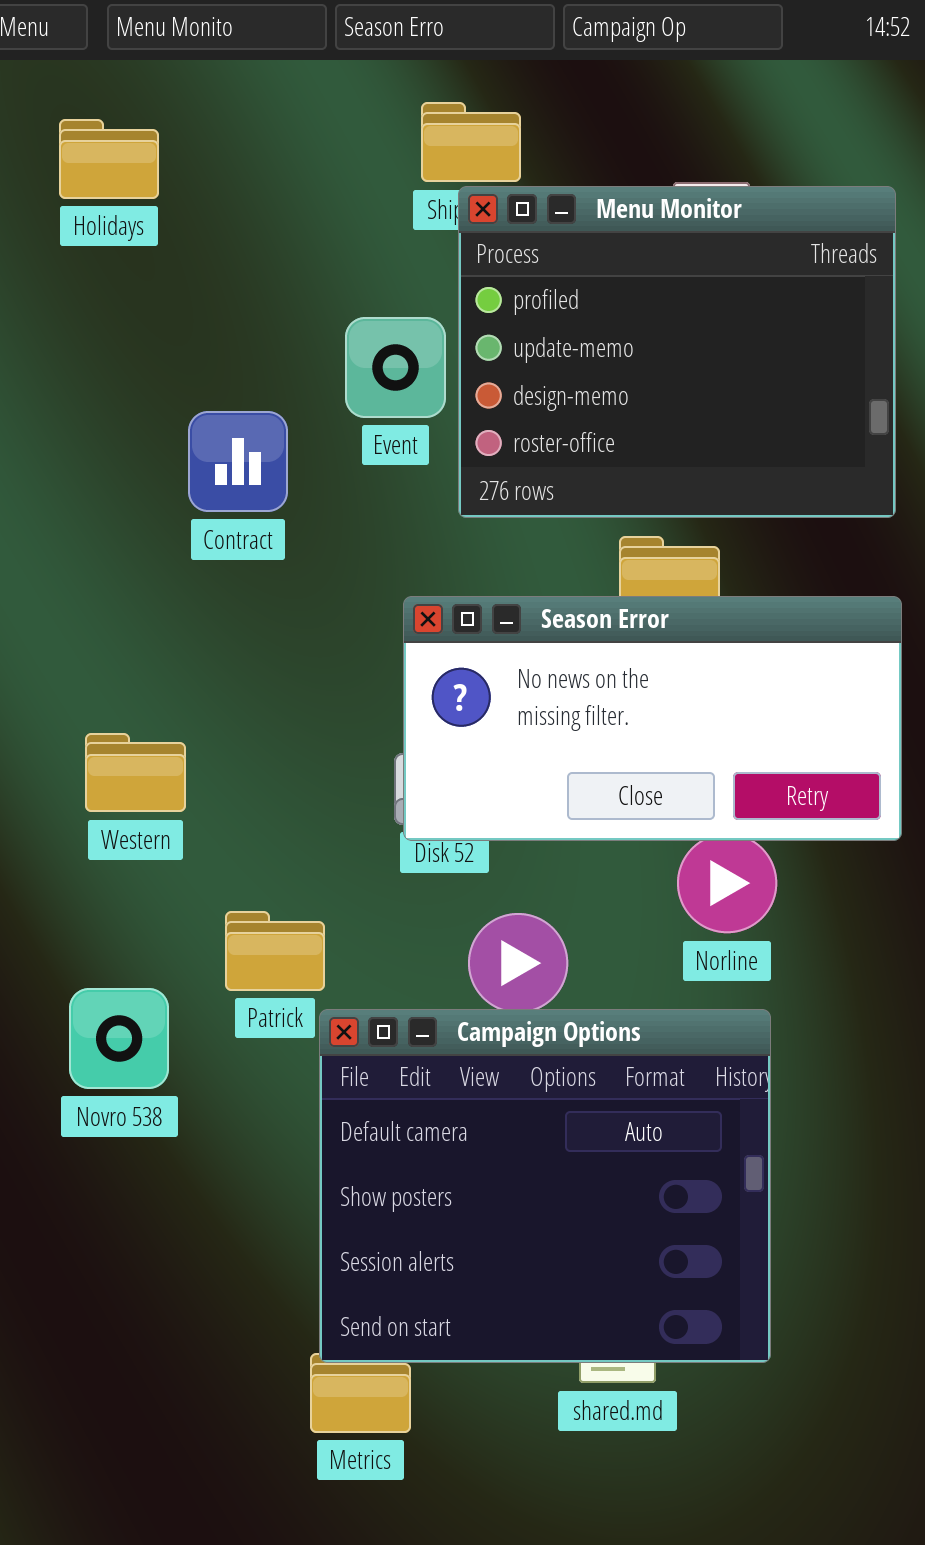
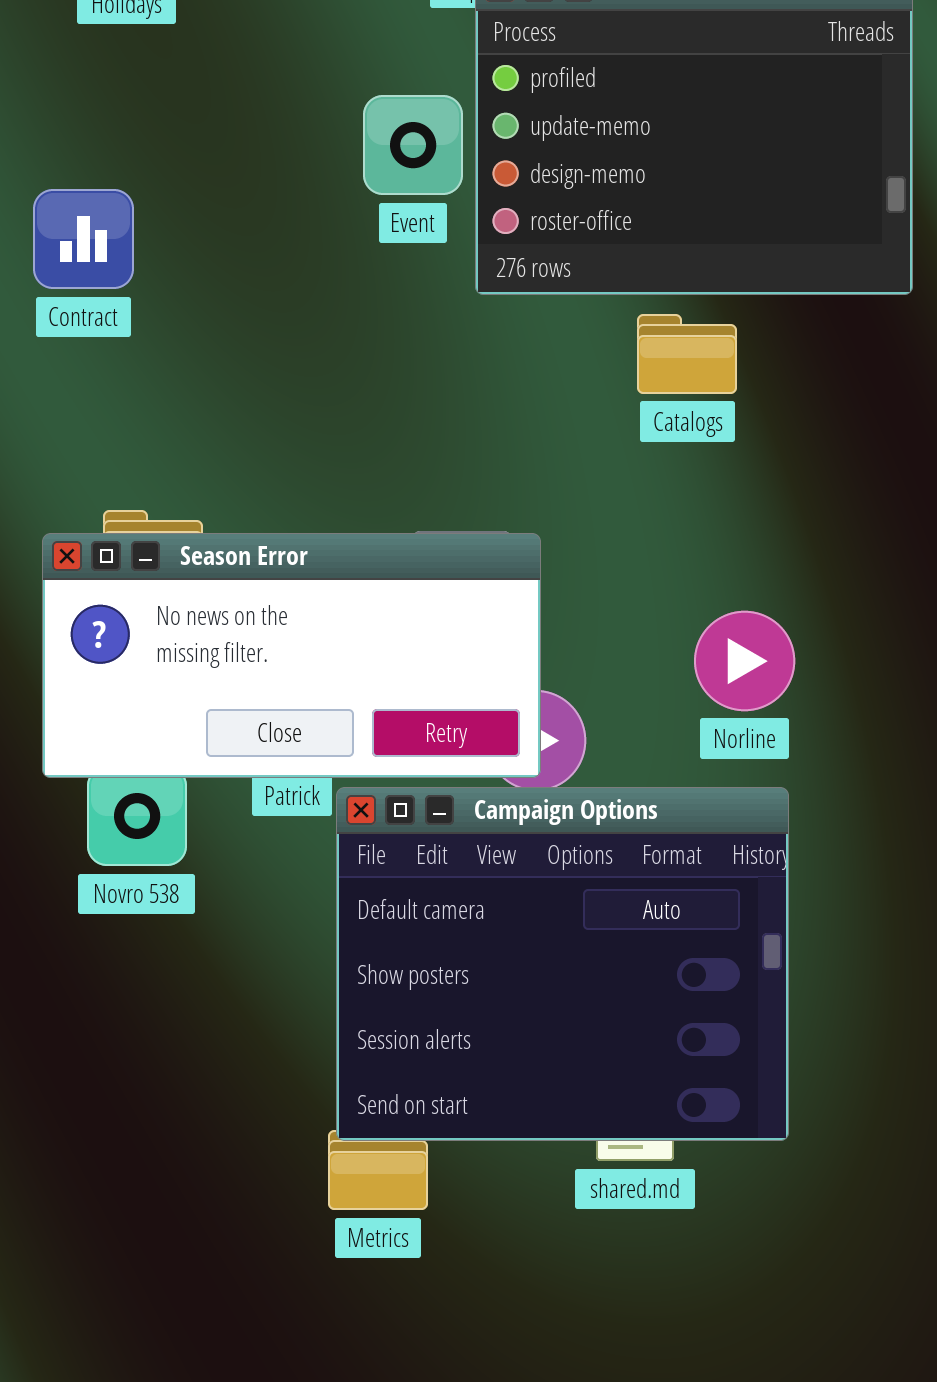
Contract: [188,411,288,512] -> [33,189,134,289], moved
Season Error: [403,596,902,841] -> [42,533,541,778], moved

